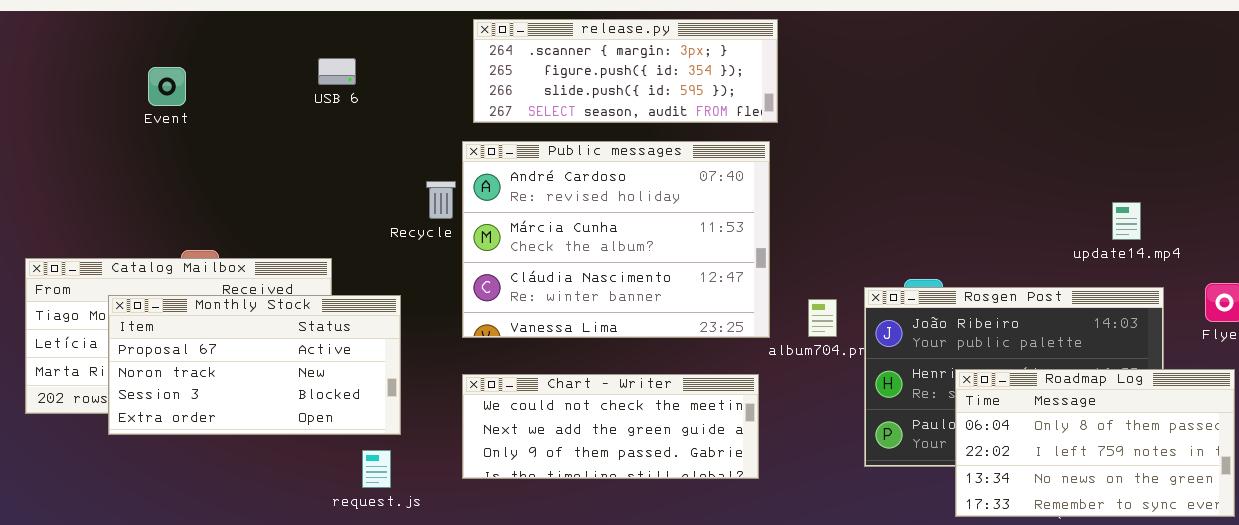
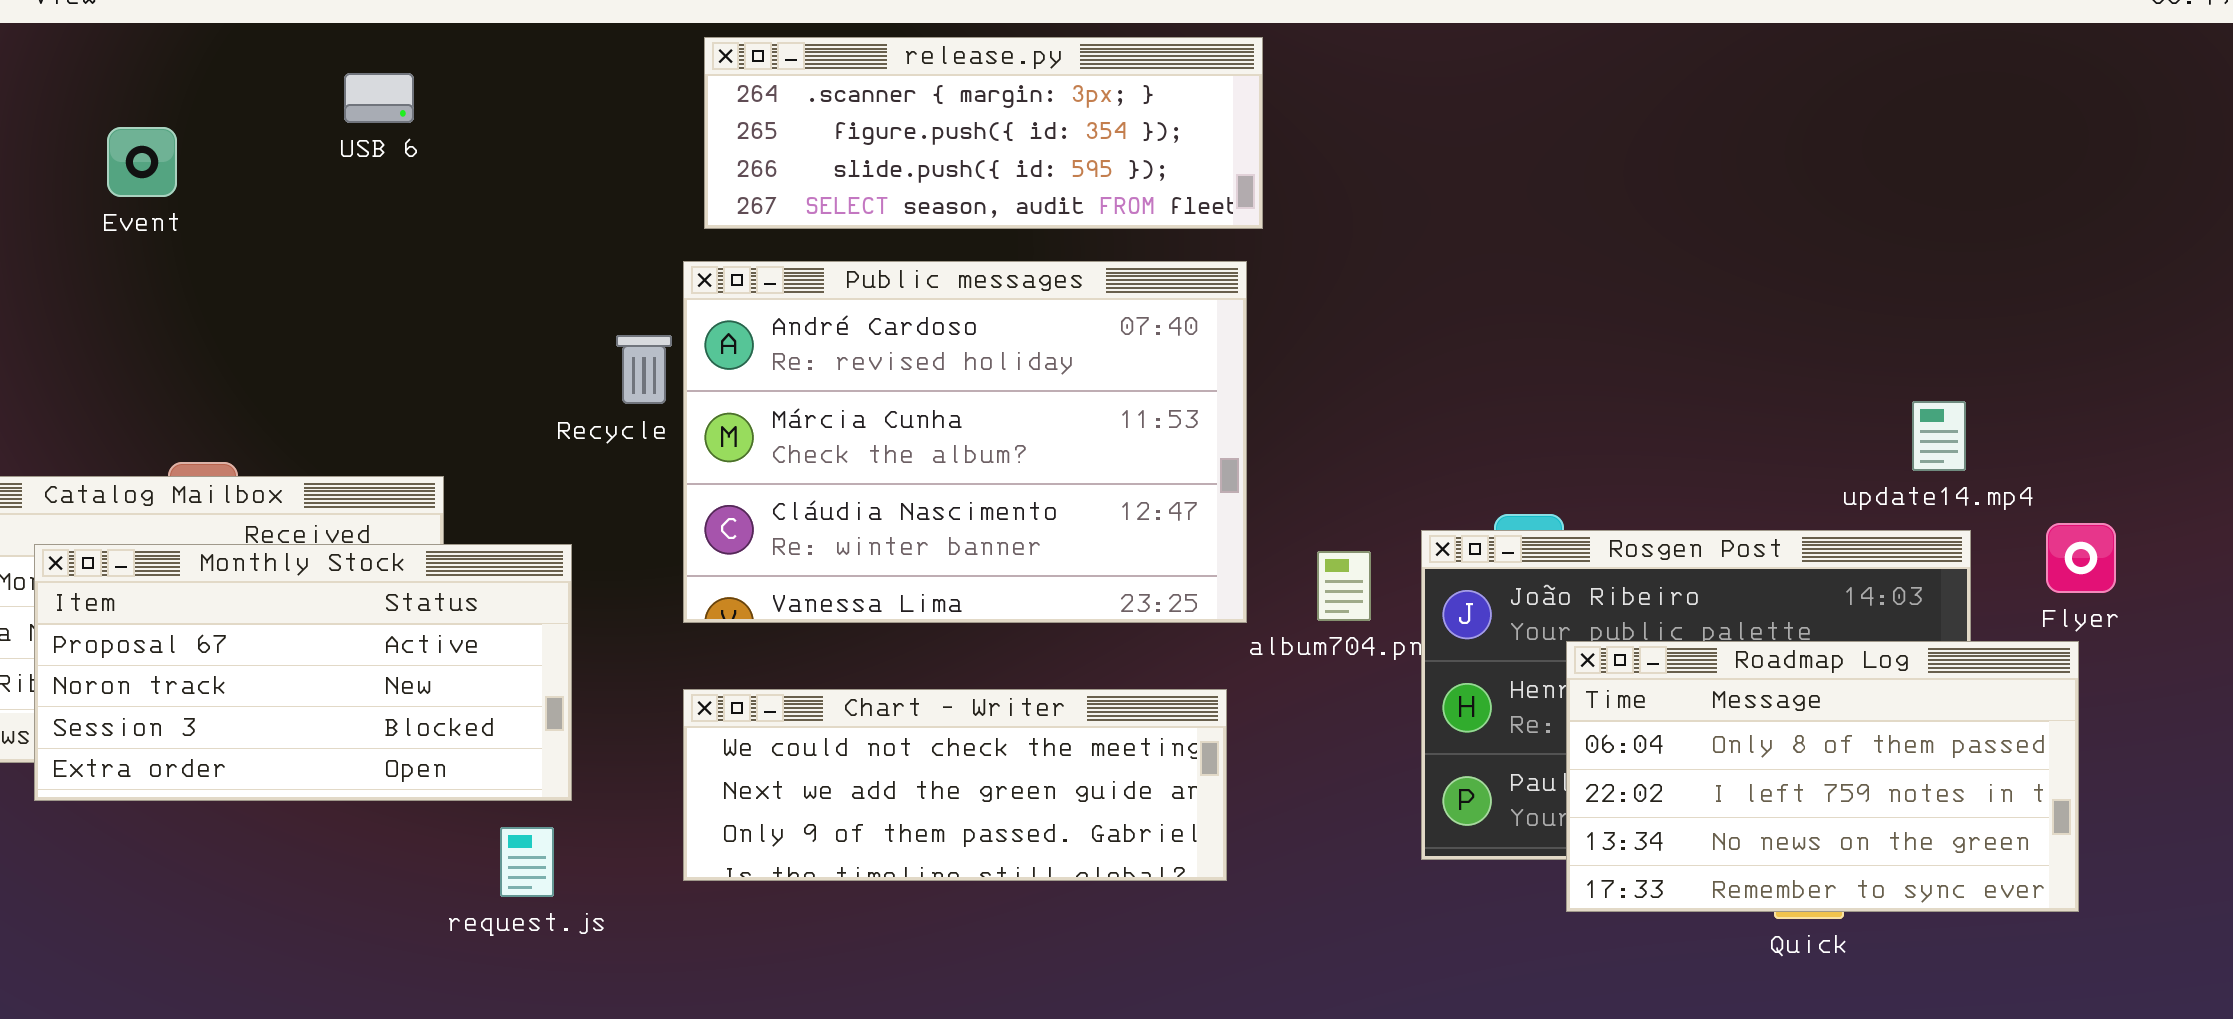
USB 6: [318,58,356,85] -> [344,73,414,123], moved
update14.mp4: [1112,202,1141,240] -> [1912,401,1966,471], moved
Roadmap Log: [955,369,1235,517] -> [1566,641,2079,912], moved

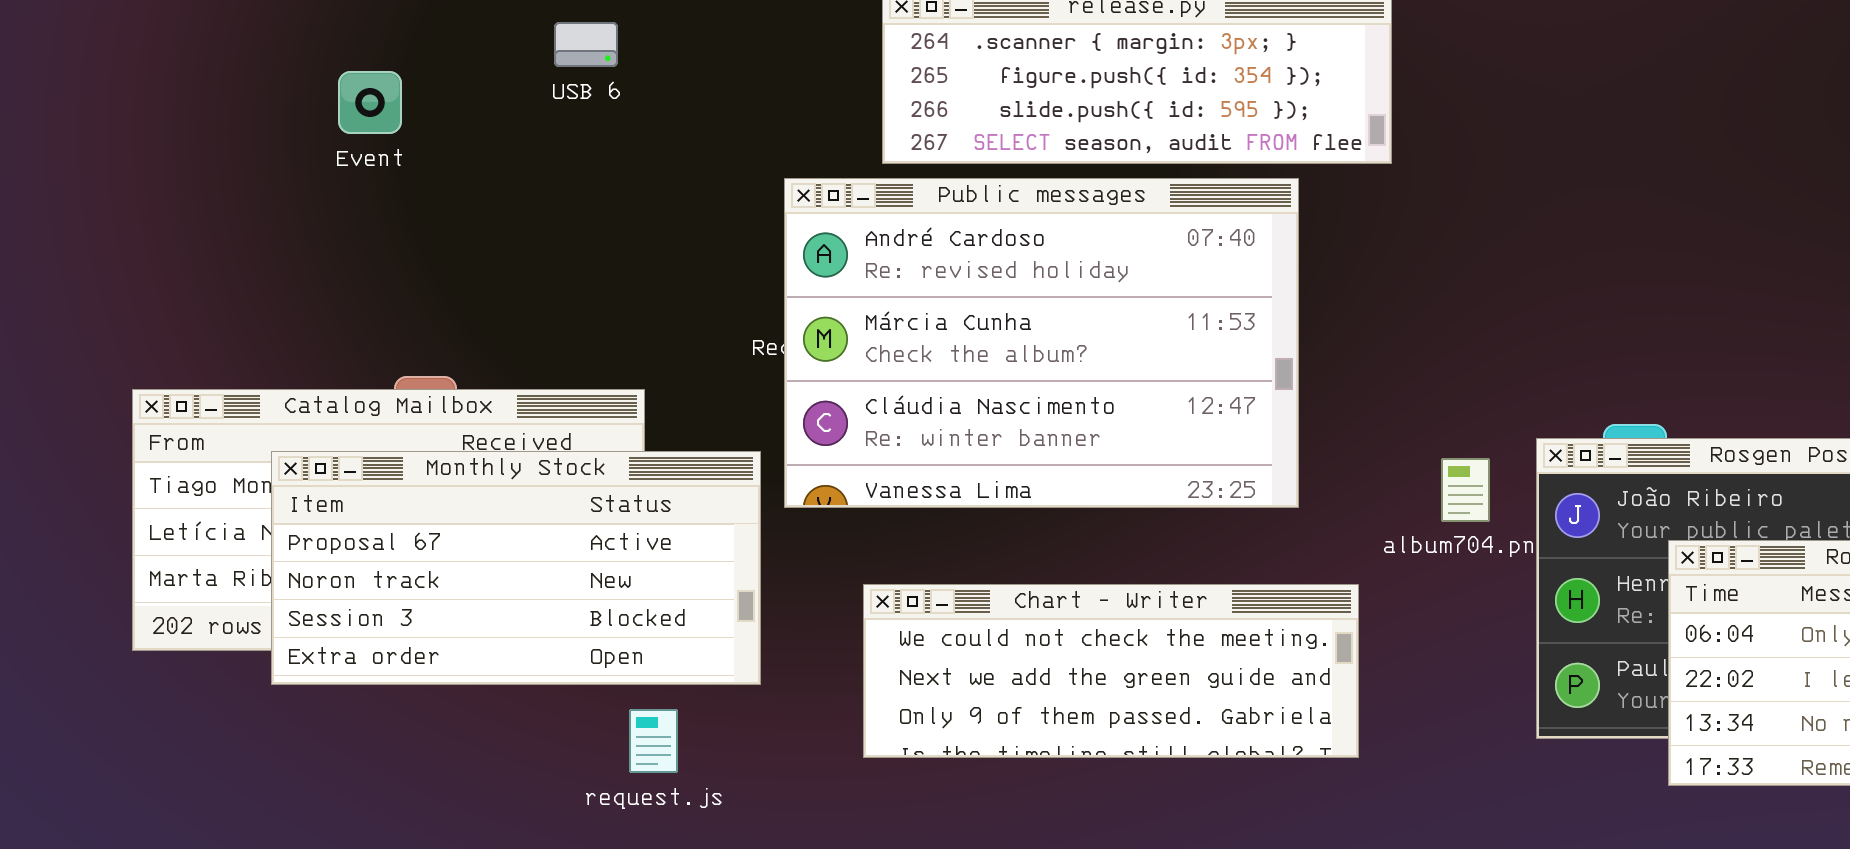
Public messages: [683,261,1247,623] -> [784,178,1299,508], moved
request.js: [500,827,554,897] -> [629,709,678,773], moved

